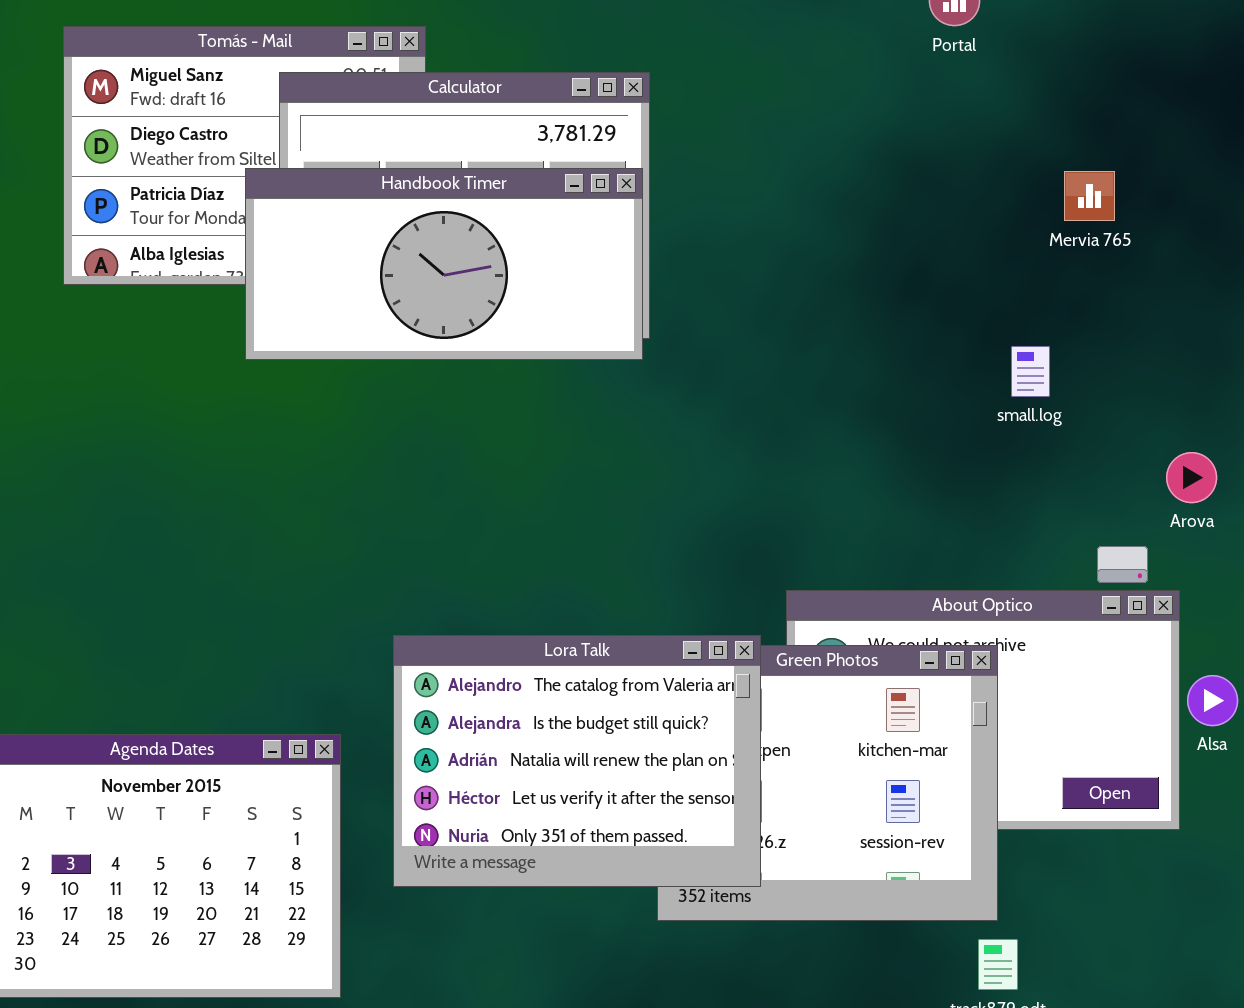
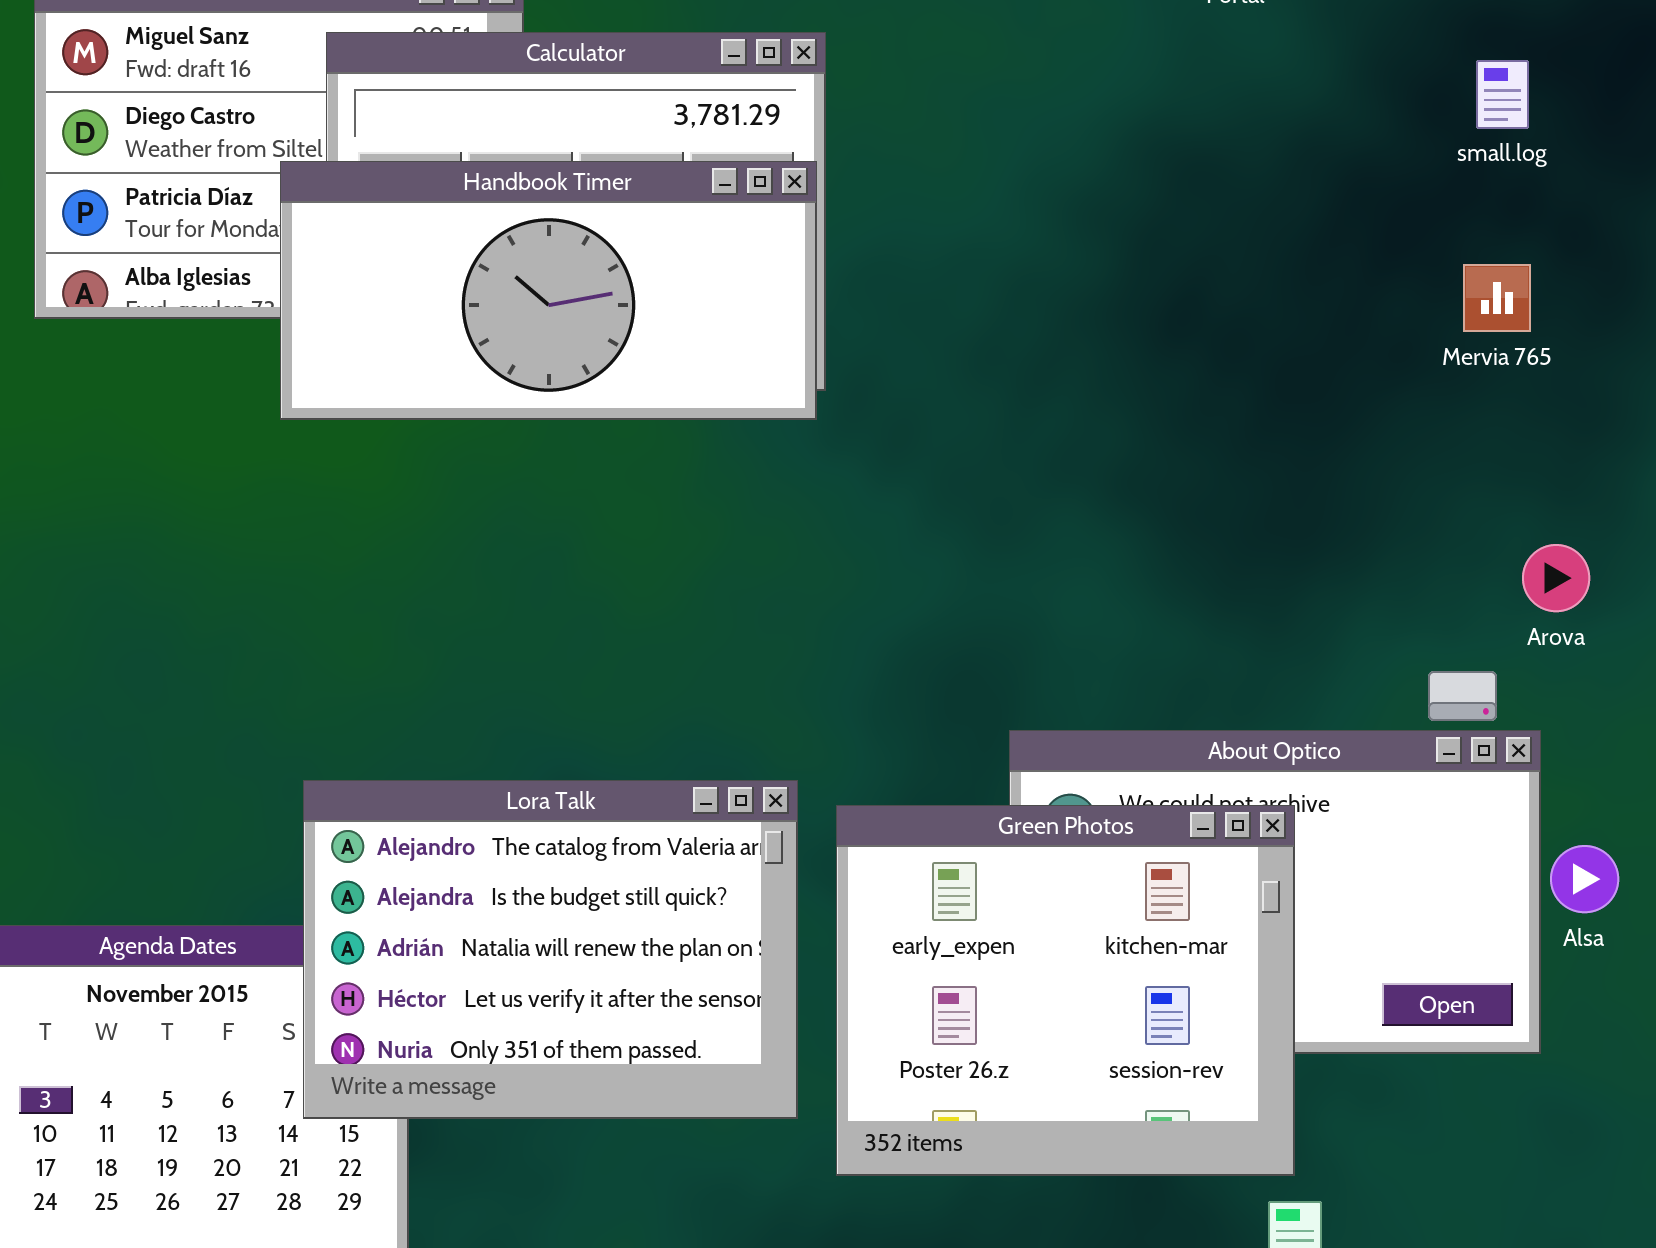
Mervia 765: [1064,171,1115,221] -> [1463,264,1531,332], moved
small.log: [1011,346,1050,397] -> [1476,60,1529,129], moved
Lora Talk: [393,635,761,887] -> [303,780,798,1119], moved

